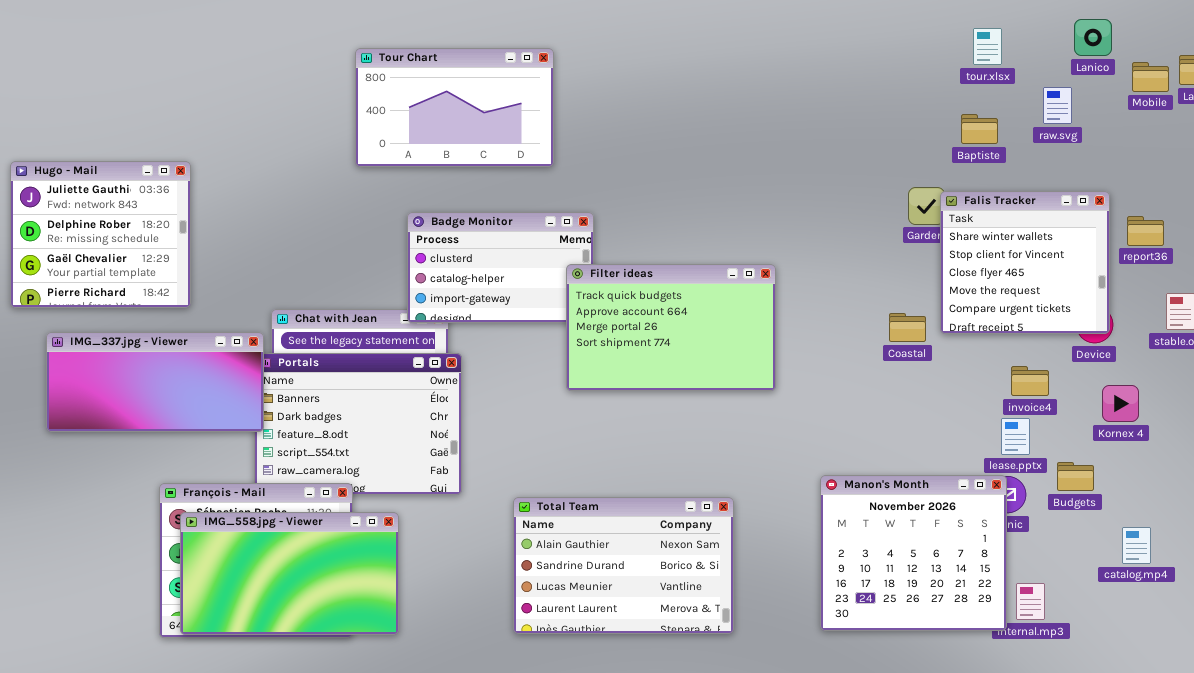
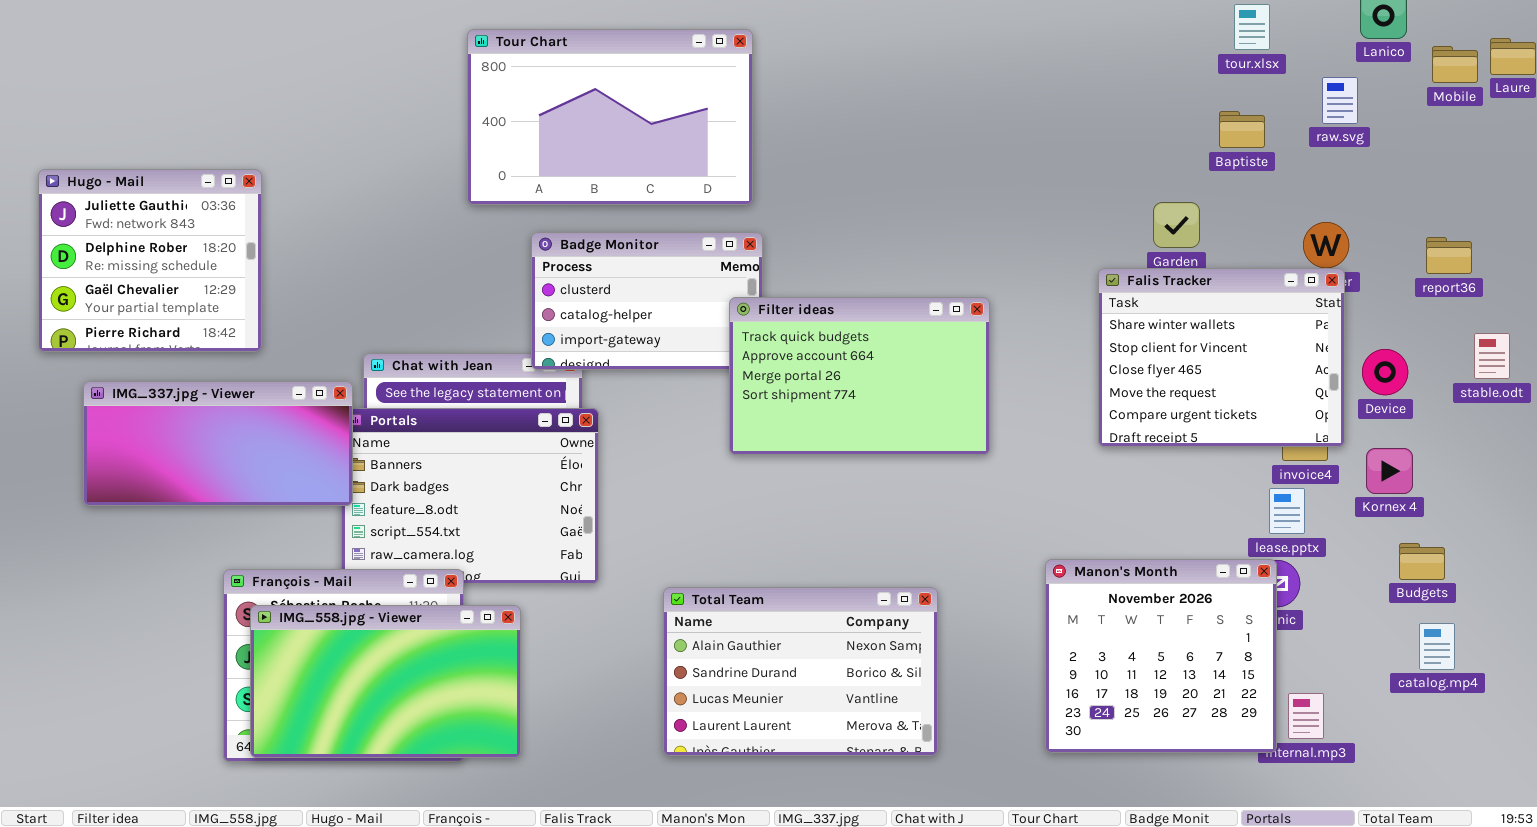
Tour Chart: [355,48,554,167] -> [467,29,753,205], resized
Falis Tracker: [940,191,1110,334] -> [1098,268,1345,447], moved, resized
Kornex 4: [1102,385,1139,422] -> [1366,448,1413,494], moved
Budgets: [1057,462,1094,491] -> [1399,543,1445,580], moved

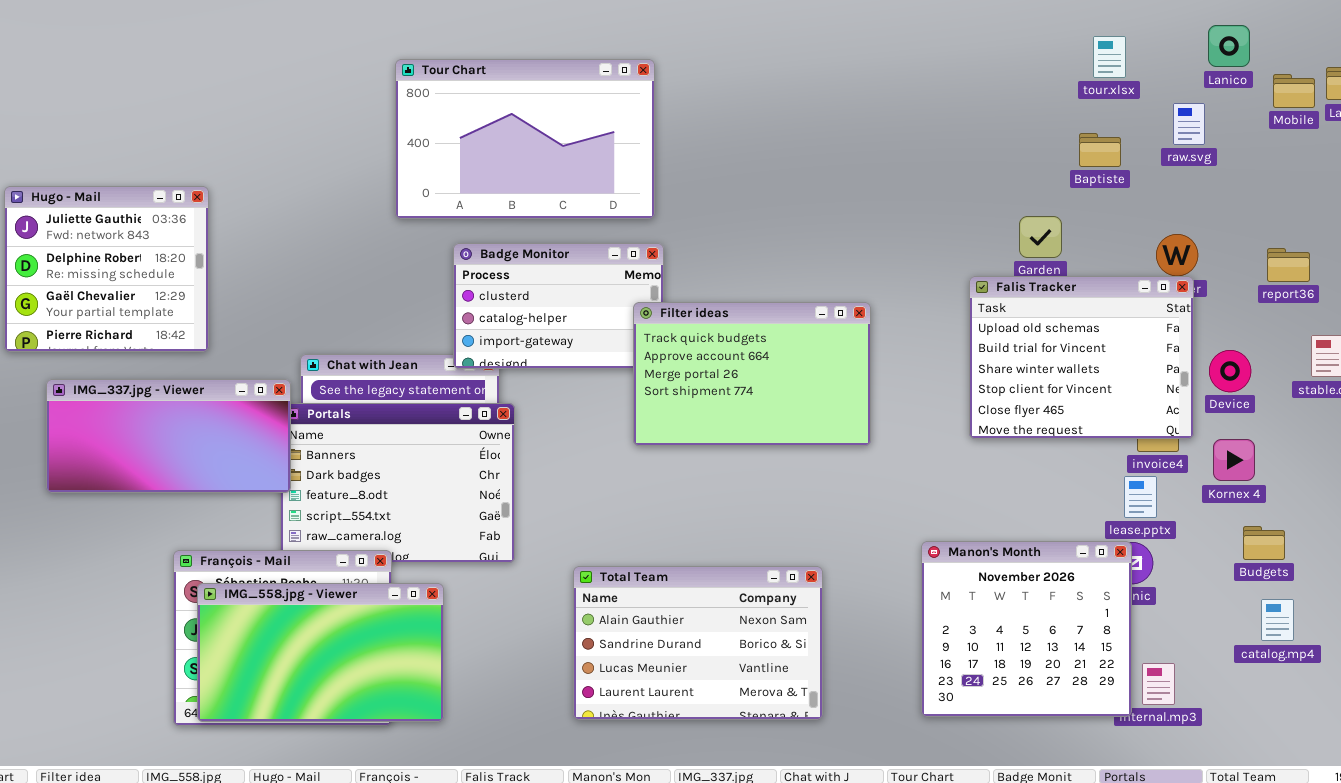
Falis Tracker: [1098,268,1345,447] -> [969,276,1194,439], scrolled up 2 rows

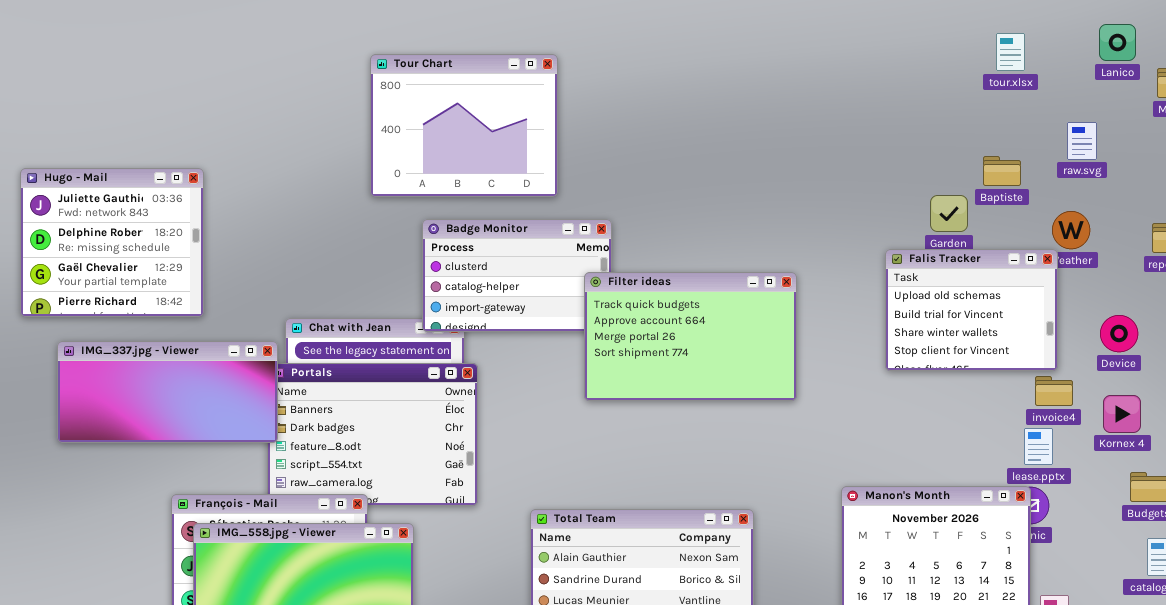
Tour Chart: [395,59,655,219] -> [370,54,558,197], resized
raw.svg: [1173,103,1205,145] -> [1067,122,1097,160], moved
Baptiste: [1079,133,1121,167] -> [983,156,1021,186], moved
Falis Tracker: [969,276,1194,439] -> [885,249,1058,371], resized

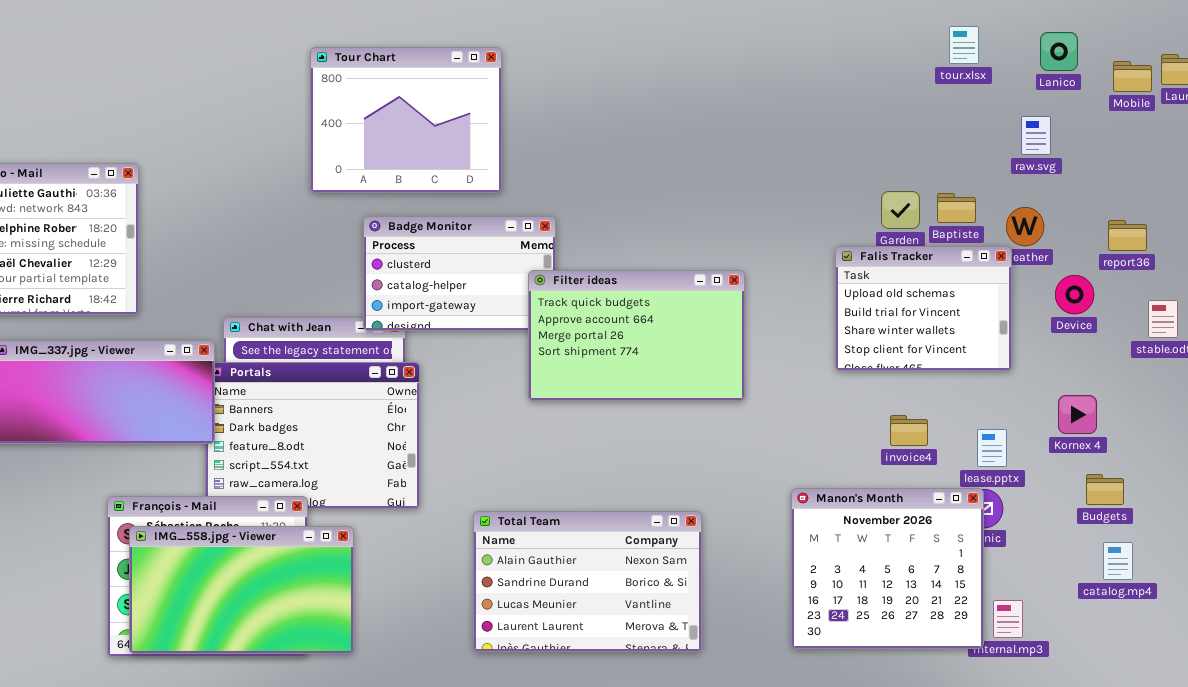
Lanico: [1099,24,1136,61] -> [1040,32,1078,71], moved
Baptiste: [983,156,1021,186] -> [937,193,976,223], moved
Device: [1100,315,1138,352] -> [1055,275,1094,314], moved
invoice4: [1035,376,1073,406] -> [890,415,928,446], moved

